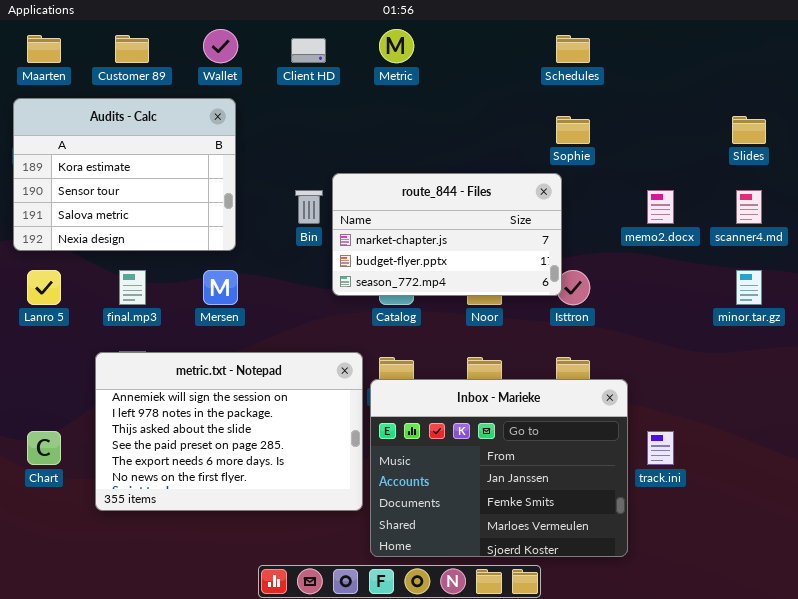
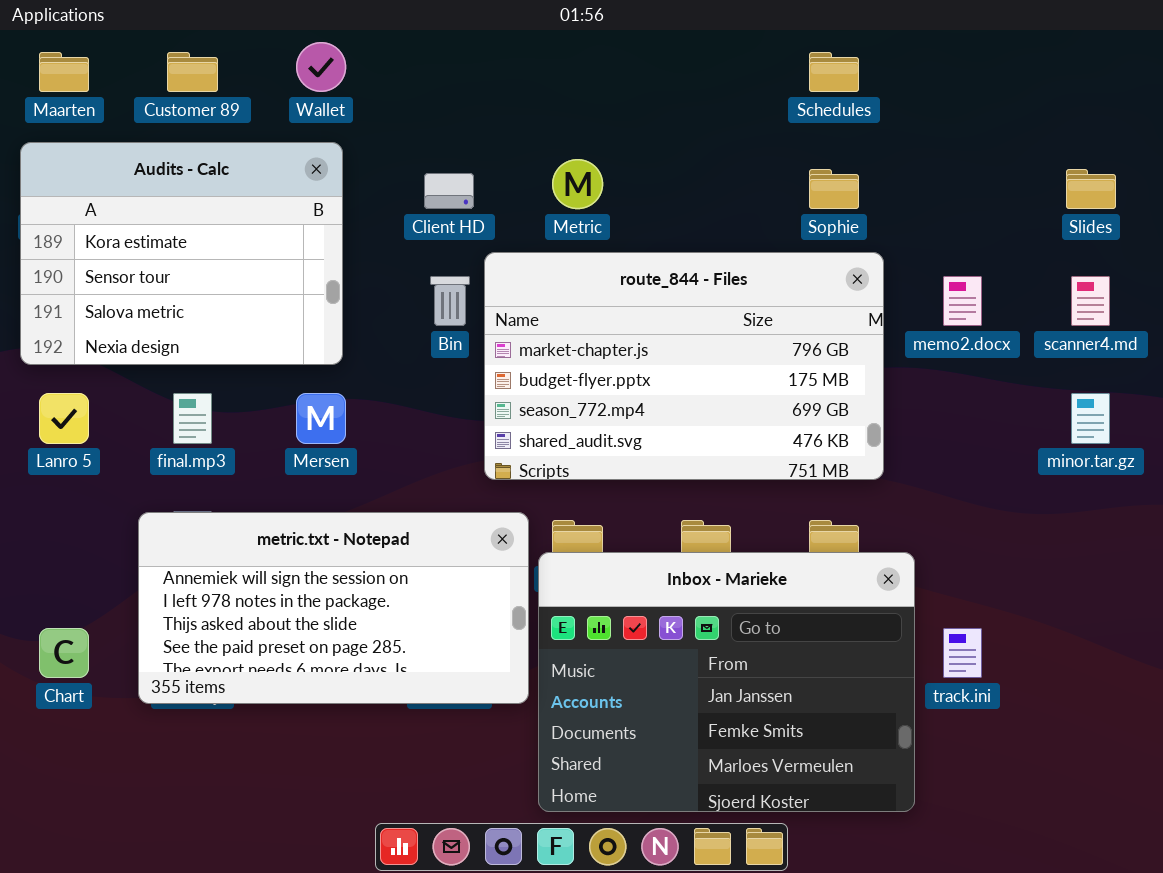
Metric: [379,29,414,63] -> [552,159,603,209], moved
Client HD: [291,38,326,63] -> [424,173,474,209], moved
route_844 - Files: [332,173,562,296] -> [484,252,884,480], resized
metric.txt - Notepad: [95,352,363,511] -> [138,512,529,704], resized

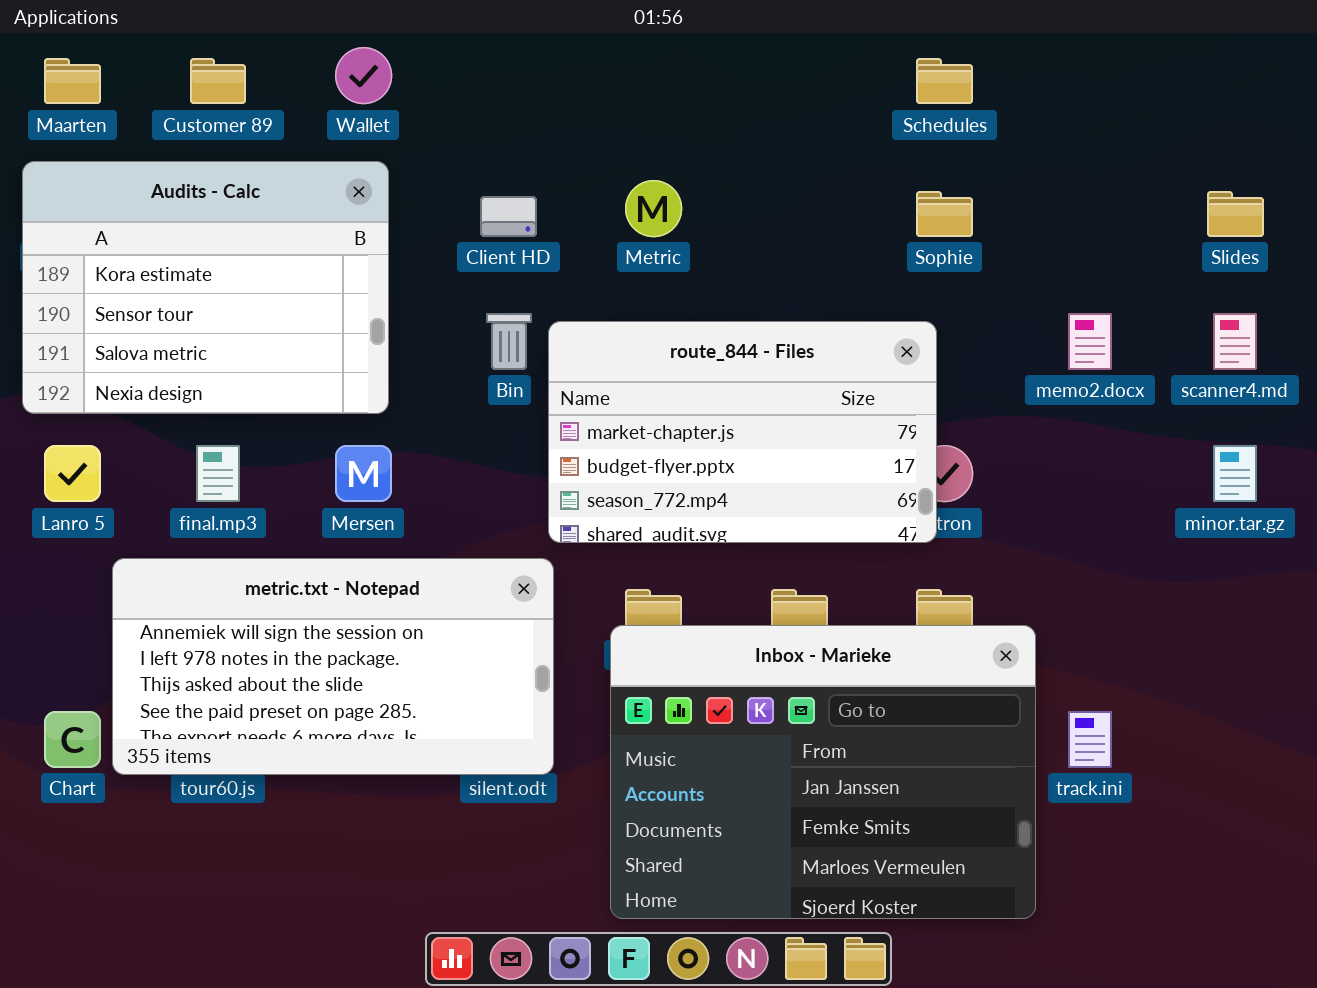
route_844 - Files: [484,252,884,480] -> [548,321,937,543], resized
metric.txt - Notepad: [138,512,529,704] -> [112,558,554,775], moved

